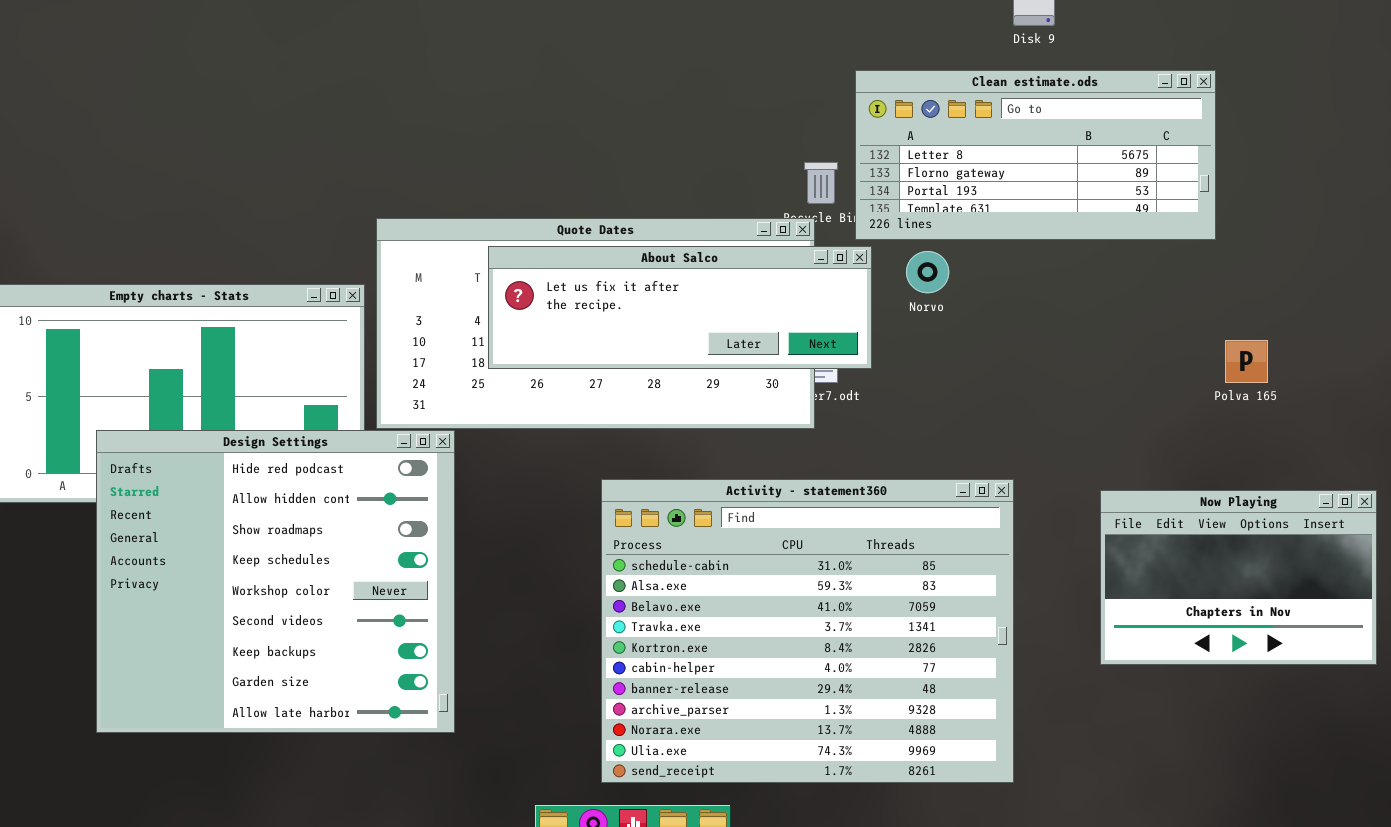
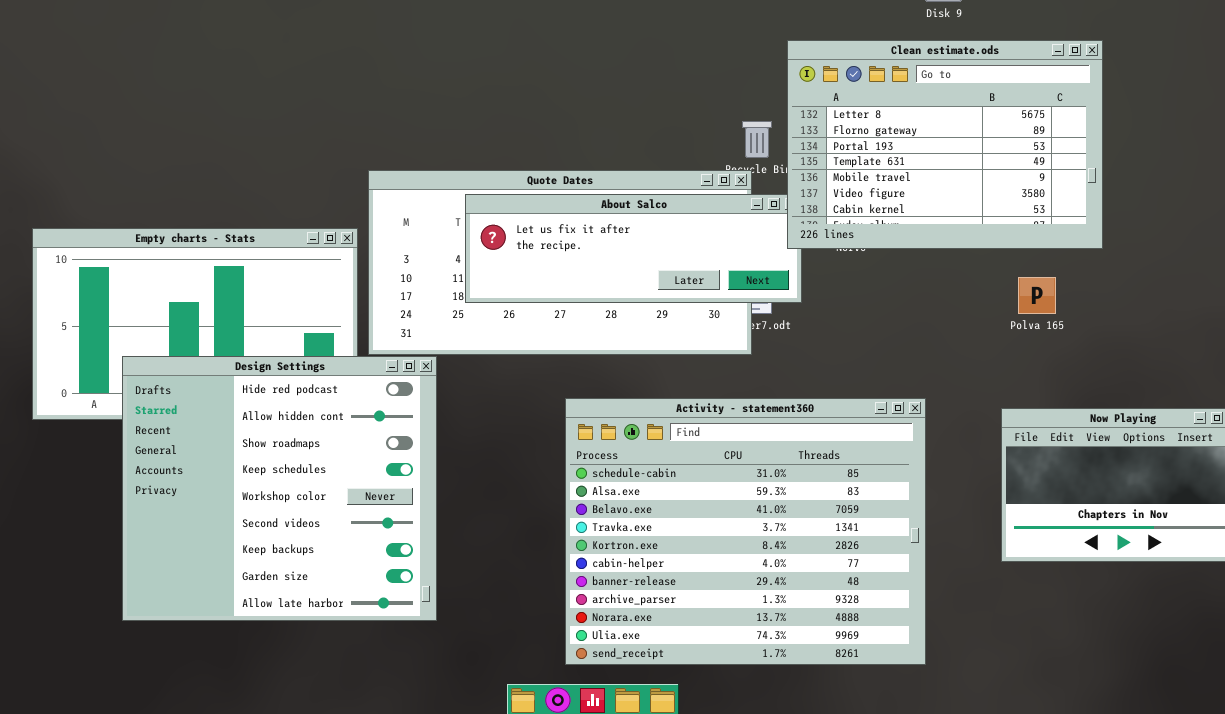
Clean estimate.ods: [855,70,1216,240] -> [787,40,1103,249], resized
Polva 165: [1225,340,1268,383] -> [1018,277,1056,314], moved

